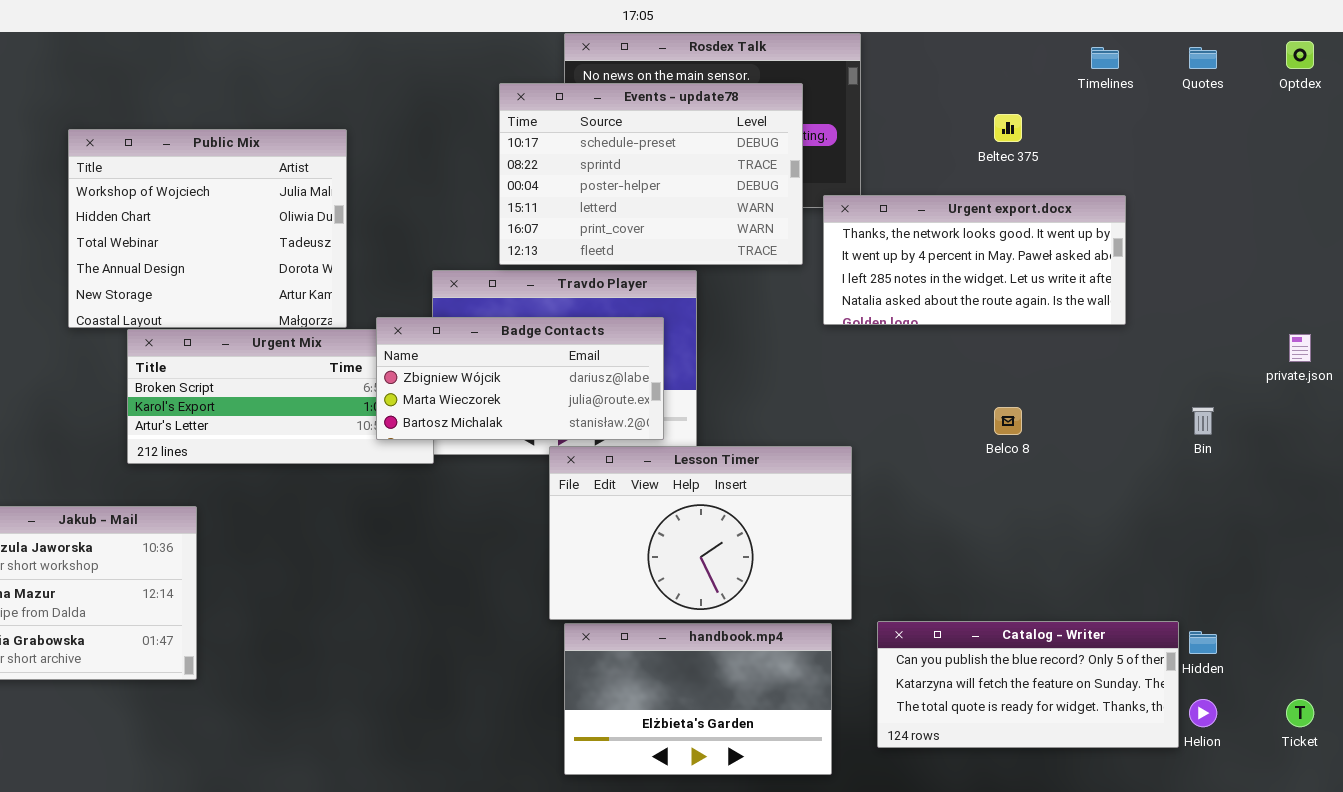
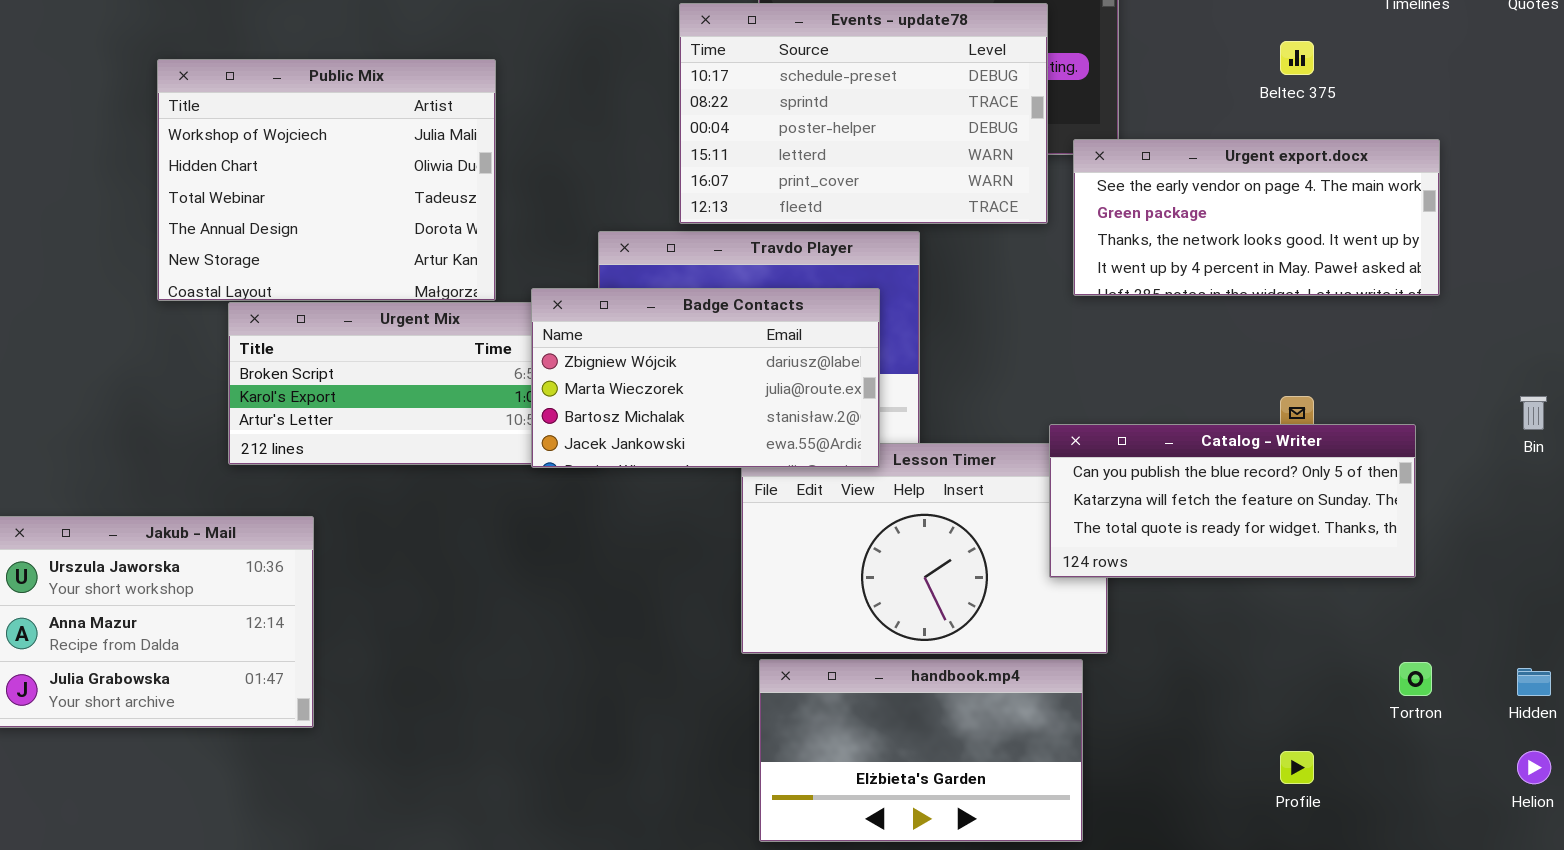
Urgent export.docx: [823,195,1126,325] -> [1073,139,1440,296], scrolled up 2 rows
Badge Contacts: [376,317,664,440] -> [531,288,880,468], resized
Catalog - Writer: [877,621,1179,748] -> [1049,424,1416,578], moved

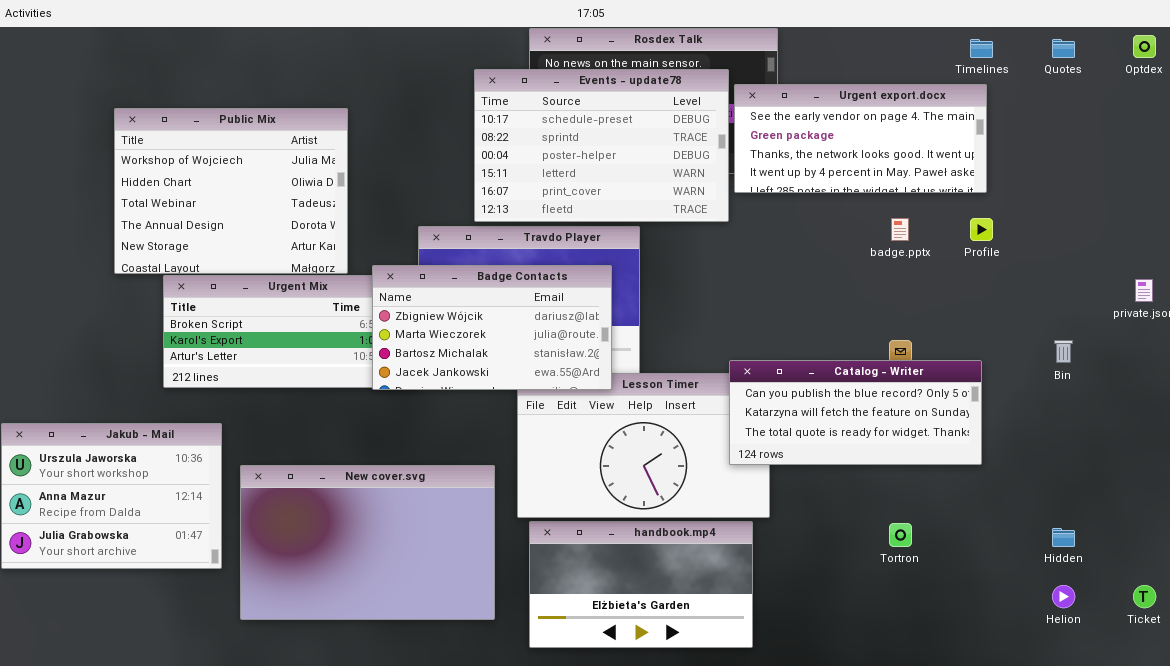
Urgent export.docx: [1073,139,1440,296] -> [734,84,987,193], moved
New cover.svg: none -> [240,465,495,620], opened
Tortron: [1399,662,1432,696] -> [889,523,912,547], moved
Profile: [1280,751,1314,784] -> [970,218,993,241], moved

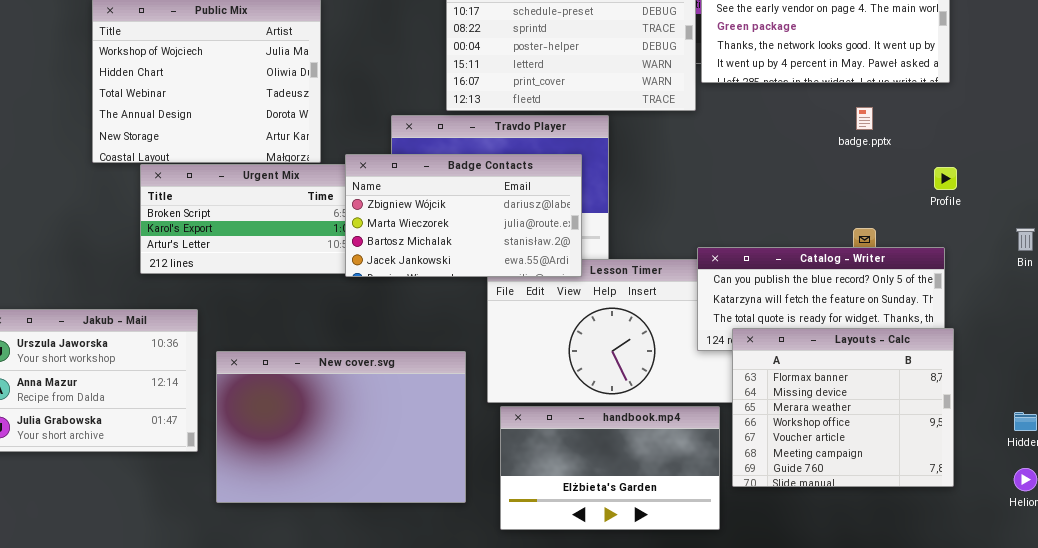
Profile: [970,218,993,241] -> [934,167,957,190], moved
Layouts - Calc: none -> [732,328,954,487], opened

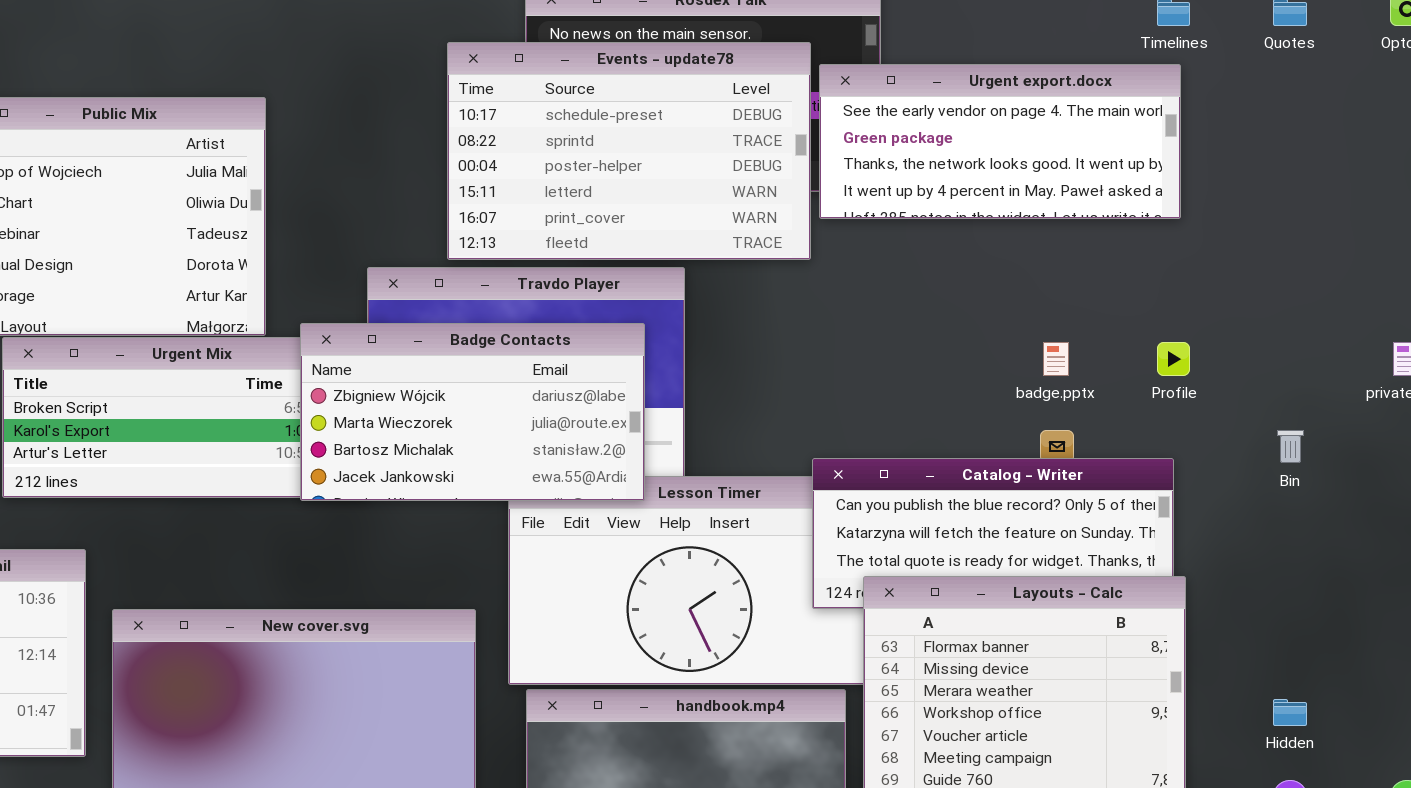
badge.pptx: [856,107,873,130] -> [1043,342,1069,376], moved

